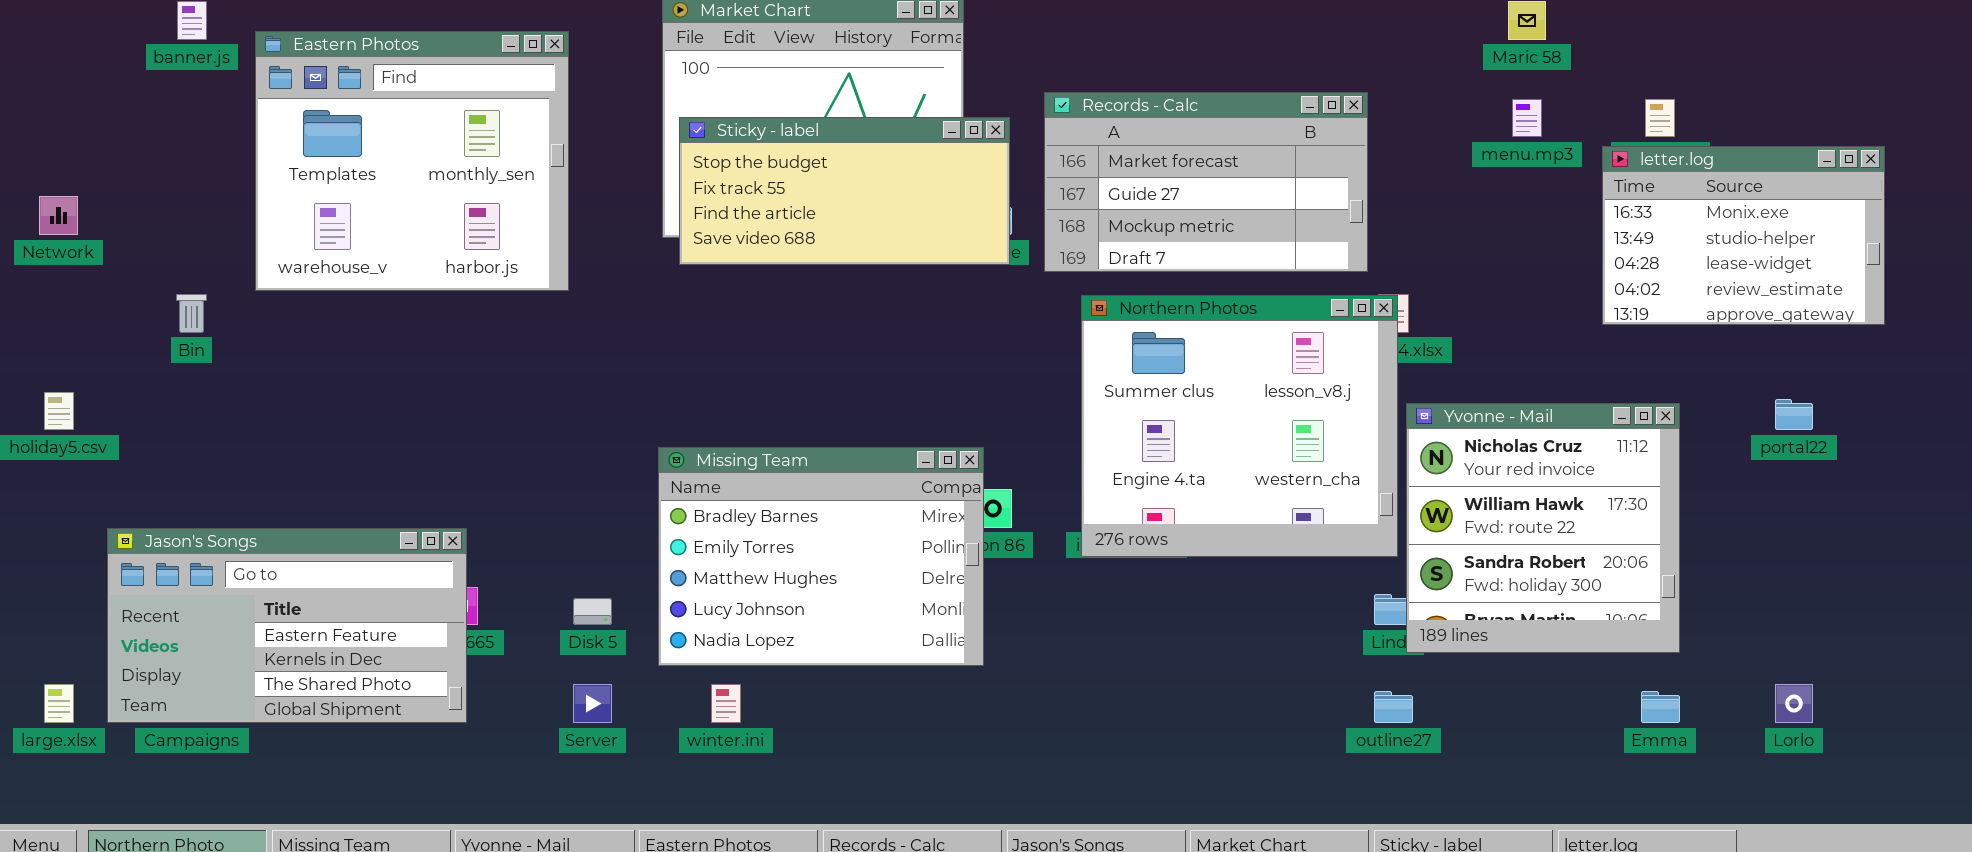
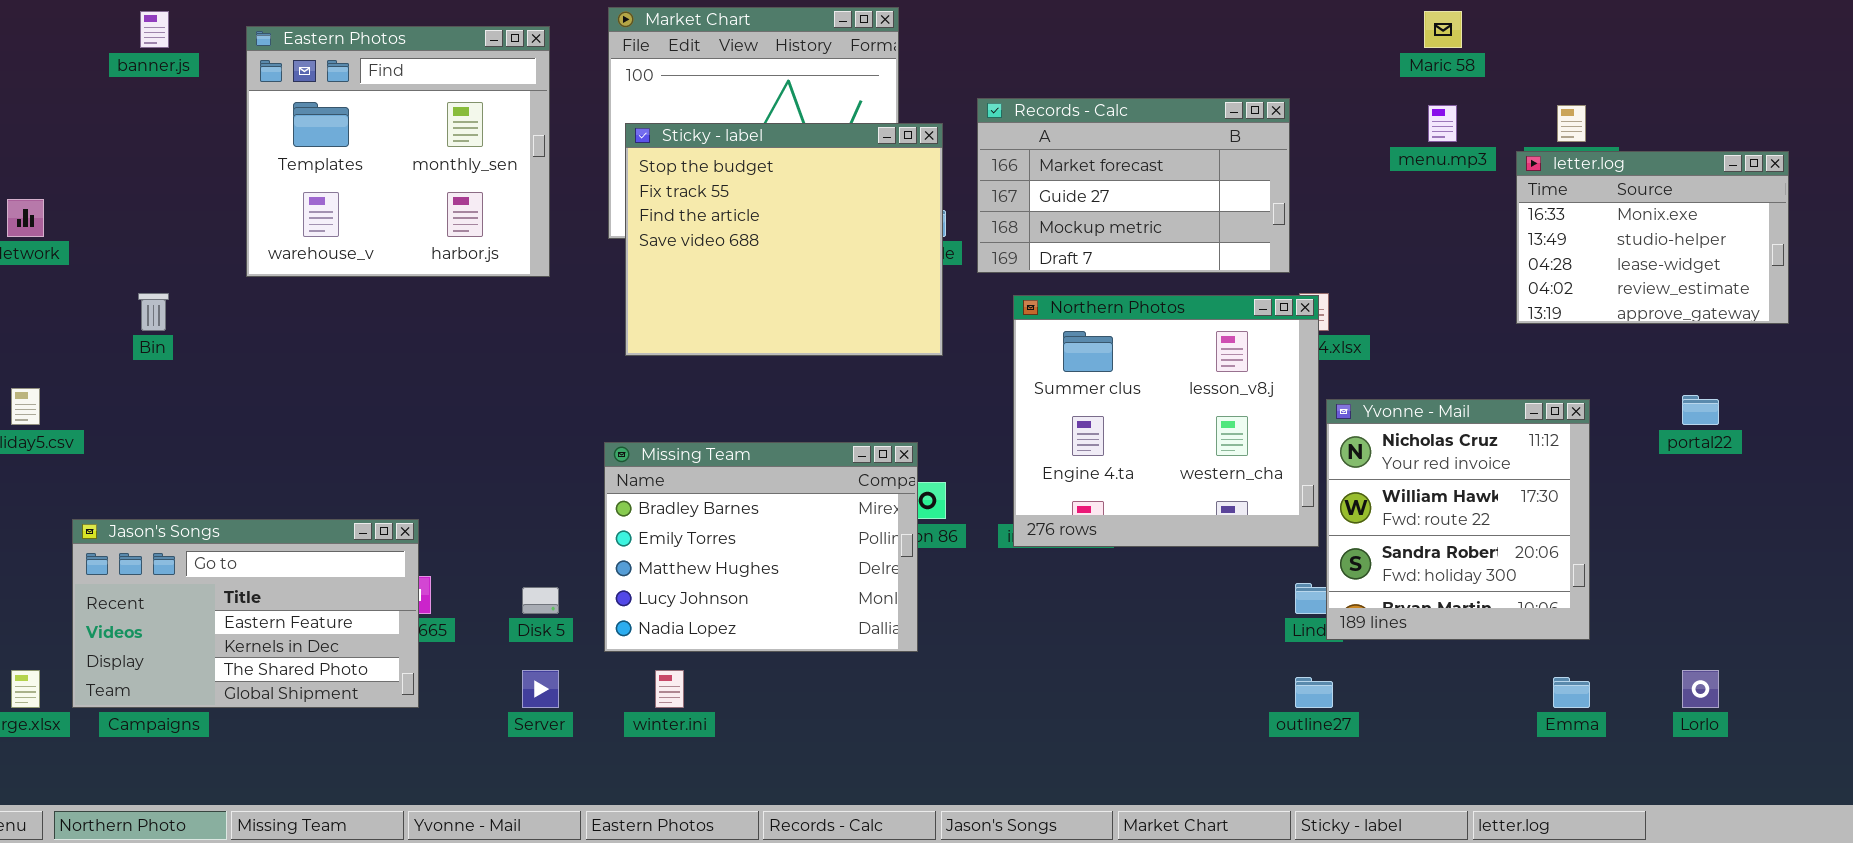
Eastern Photos: [255,31,569,291] -> [246,26,550,277], moved
Sticky - label: [679,117,1010,265] -> [625,123,943,356], resized

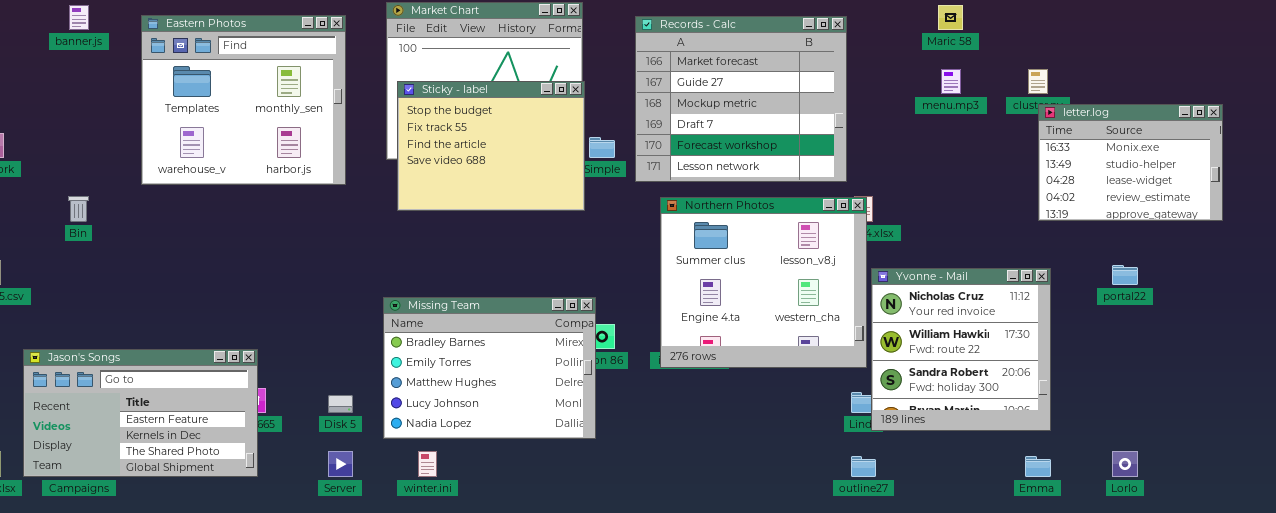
Records - Calc: [977,98,1290,273] -> [635,16,847,182], resized
Sticky - label: [625,123,943,356] -> [397,81,585,211], resized
letter.log: [1516,151,1789,324] -> [1038,104,1223,221], moved

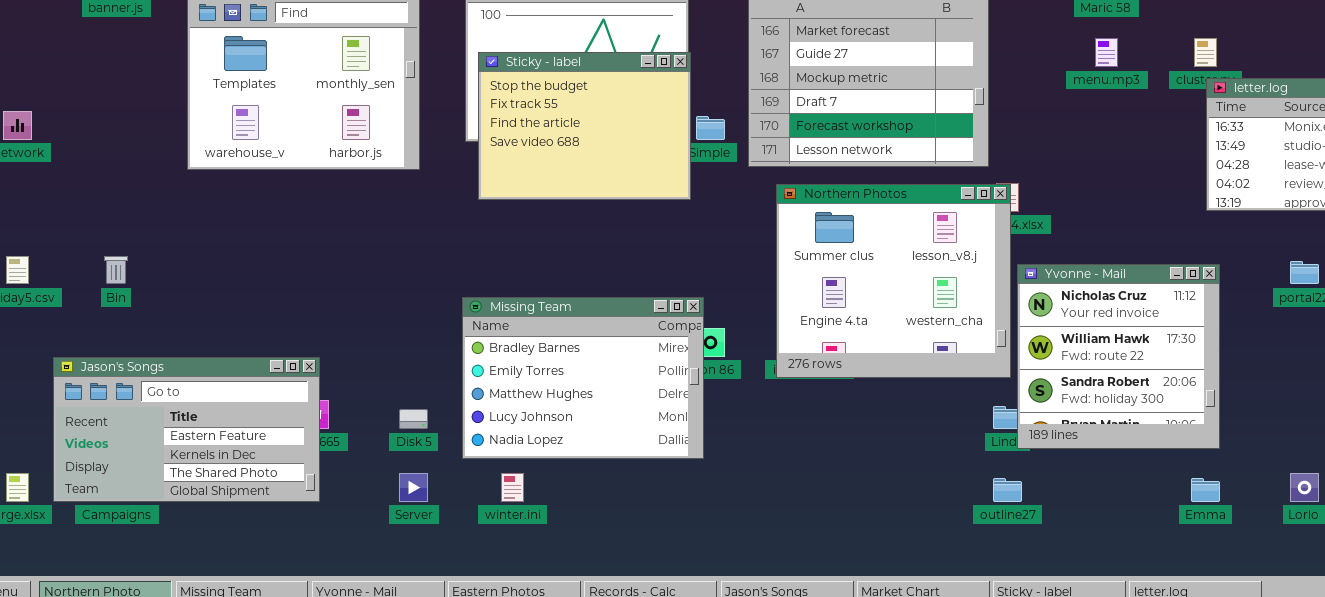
Bin: [68,196,89,222] -> [104,256,128,284], moved

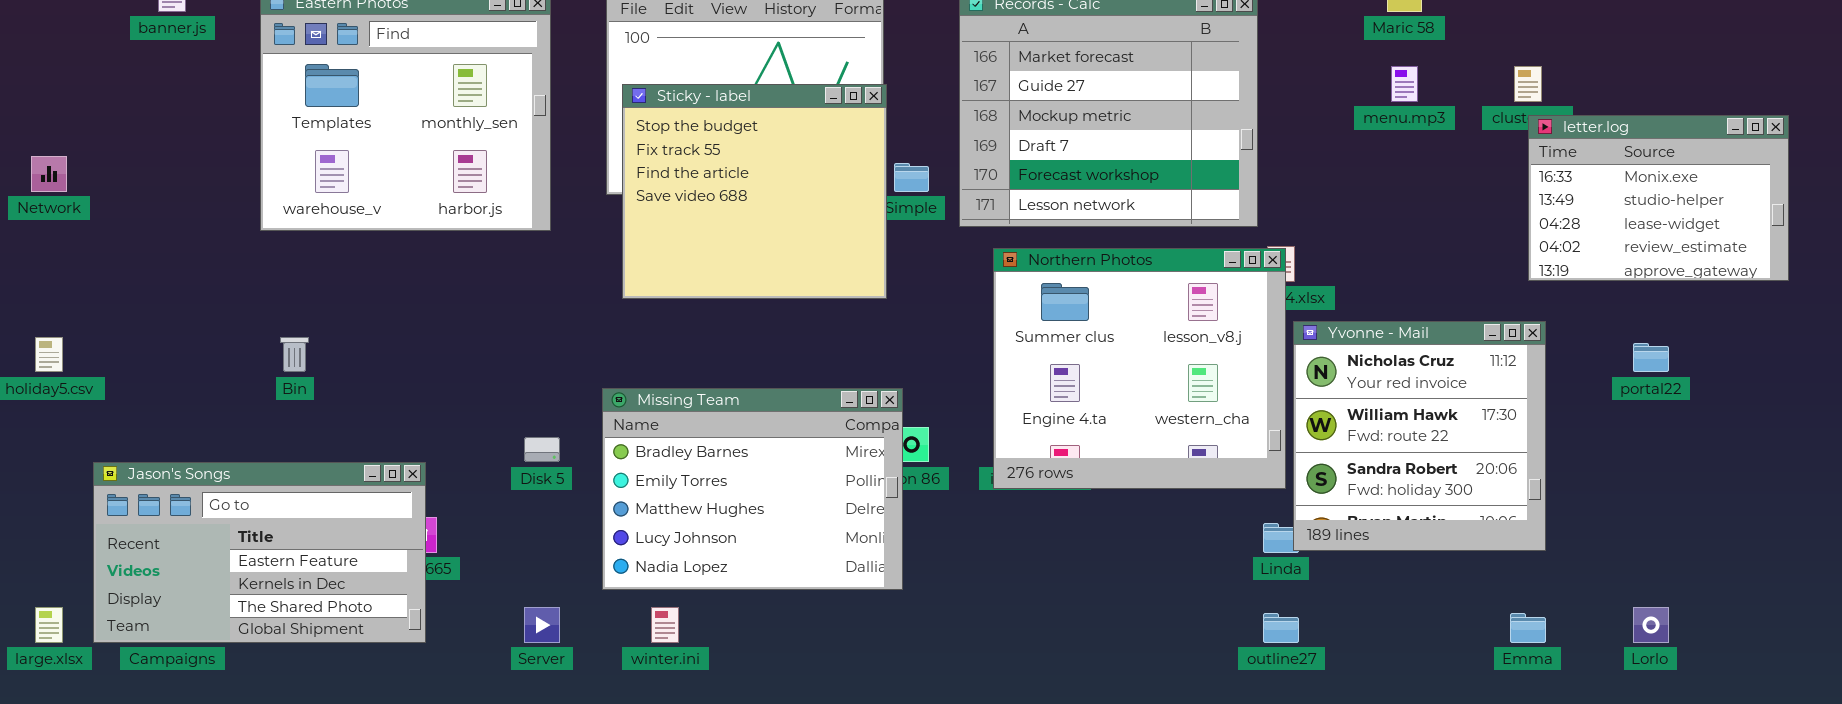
Sticky - label: [478,52,691,200] -> [622,84,887,299], resized
Bin: [104,256,128,284] -> [280,337,309,372], moved
Yvonne - Mail: [1017,264,1220,449] -> [1293,321,1546,551], moved
Disk 5: [399,409,428,429] -> [524,437,560,462], moved

